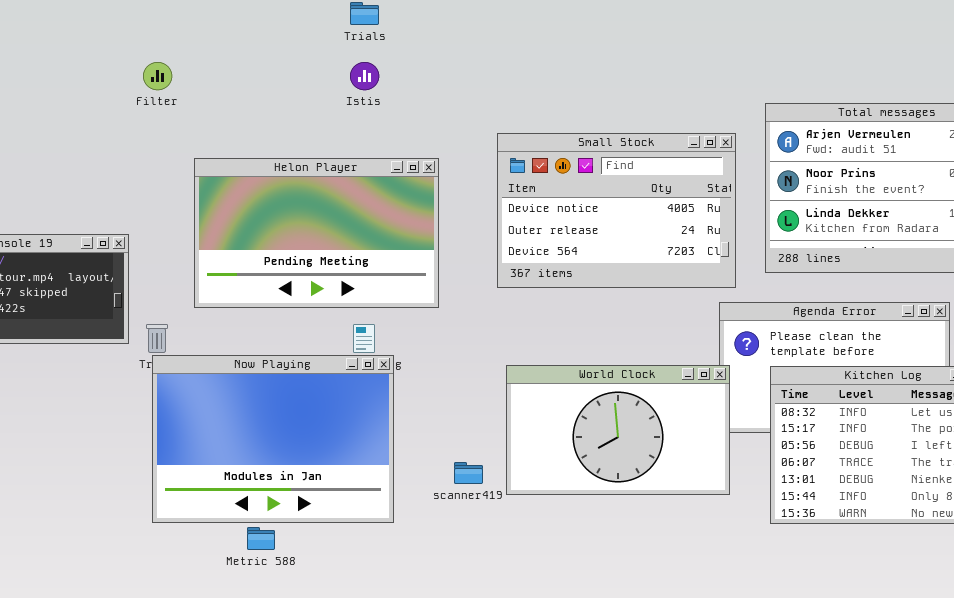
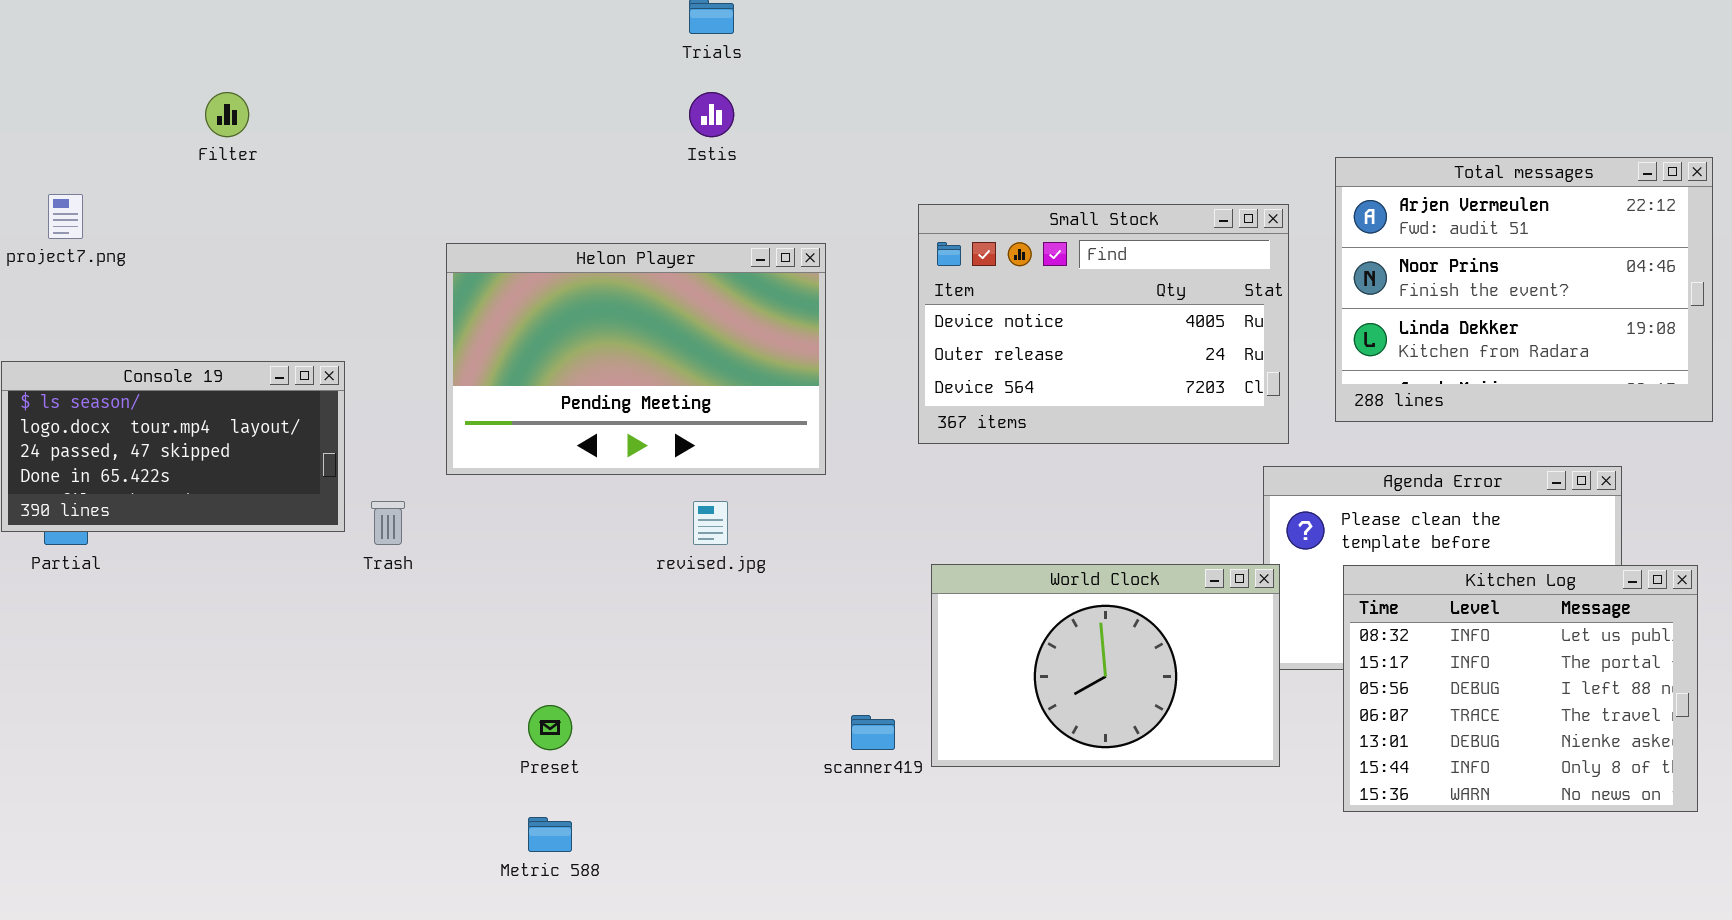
Filter: [143,62,172,90] -> [205,92,249,137], moved
Now Playing: [152,355,394,523] -> none, closed

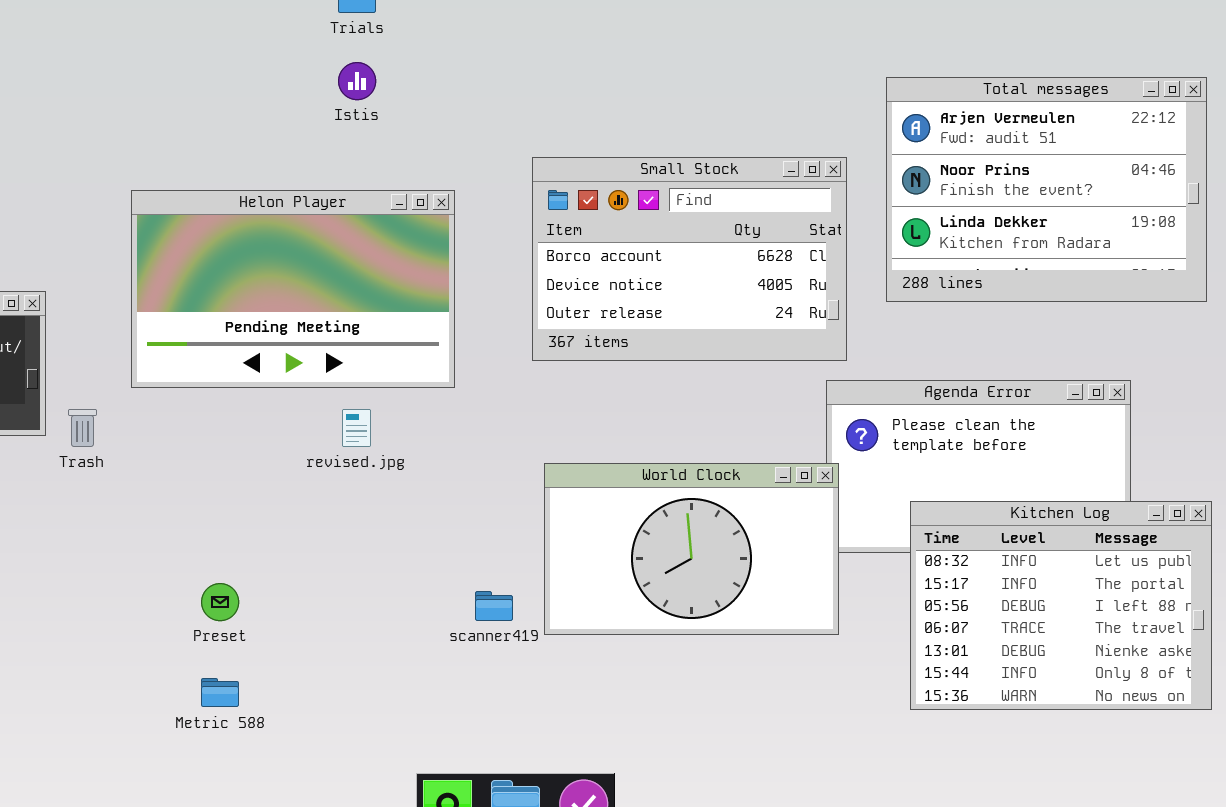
Total messages: [1335,157,1713,422] -> [886,77,1207,302], moved
Small Stock: [918,204,1289,444] -> [532,157,847,361], scrolled up 1 row
Kitchen Log: [1343,565,1698,812] -> [910,501,1212,710], moved

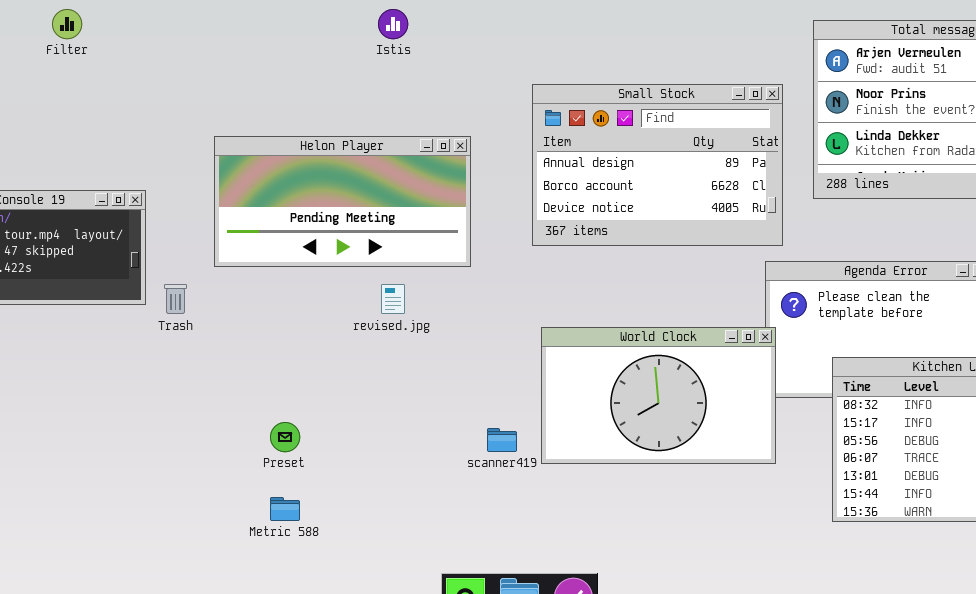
Small Stock: [532,157,847,361] -> [532,84,783,246], scrolled up 1 row
Helon Player: [131,190,455,388] -> [214,136,471,267], resized

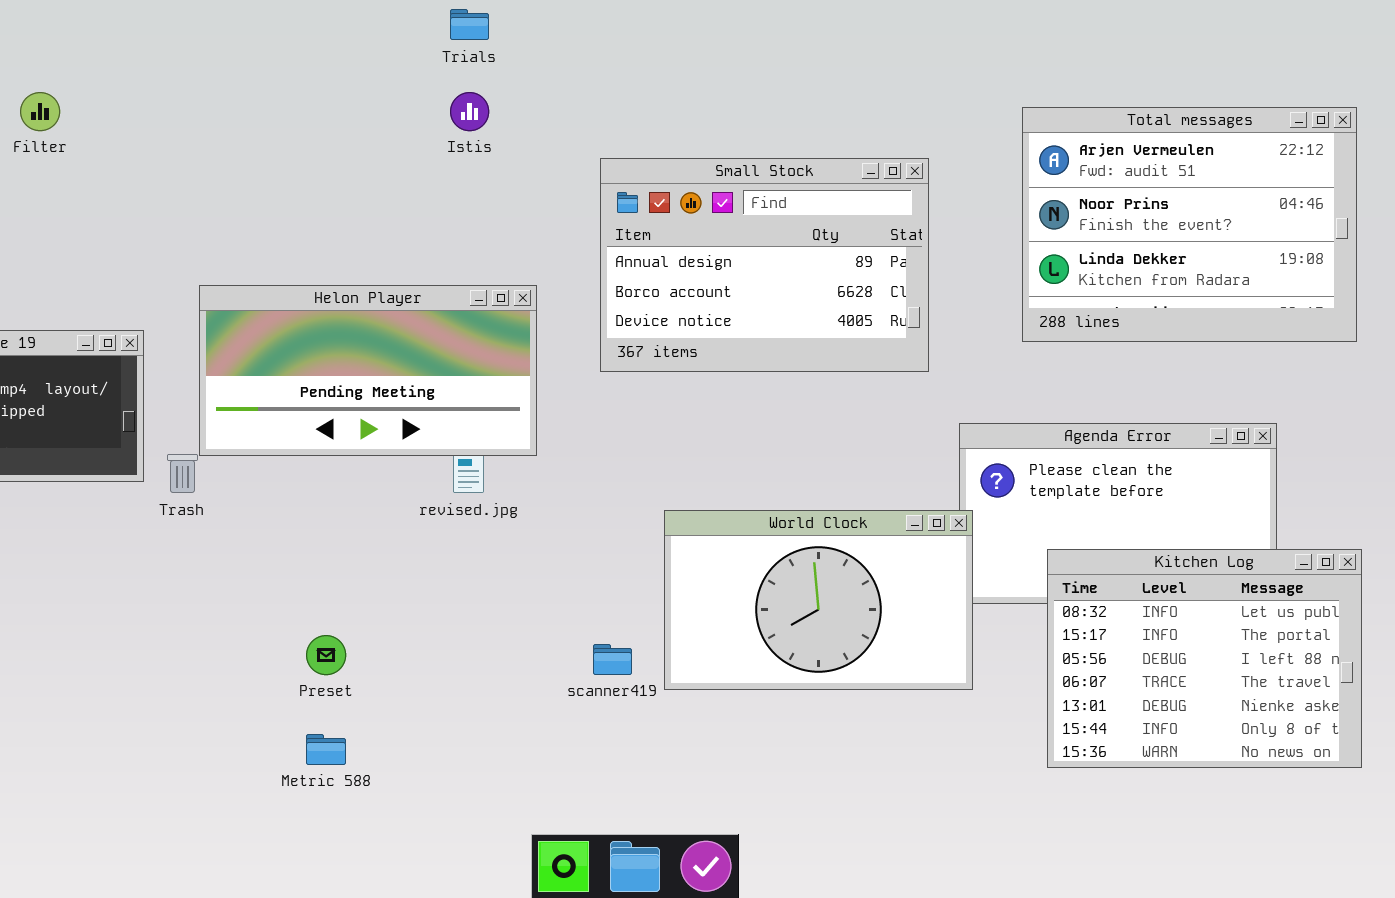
Small Stock: [532,84,783,246] -> [600,158,929,372], moved
Helon Player: [214,136,471,267] -> [199,285,537,456], moved

